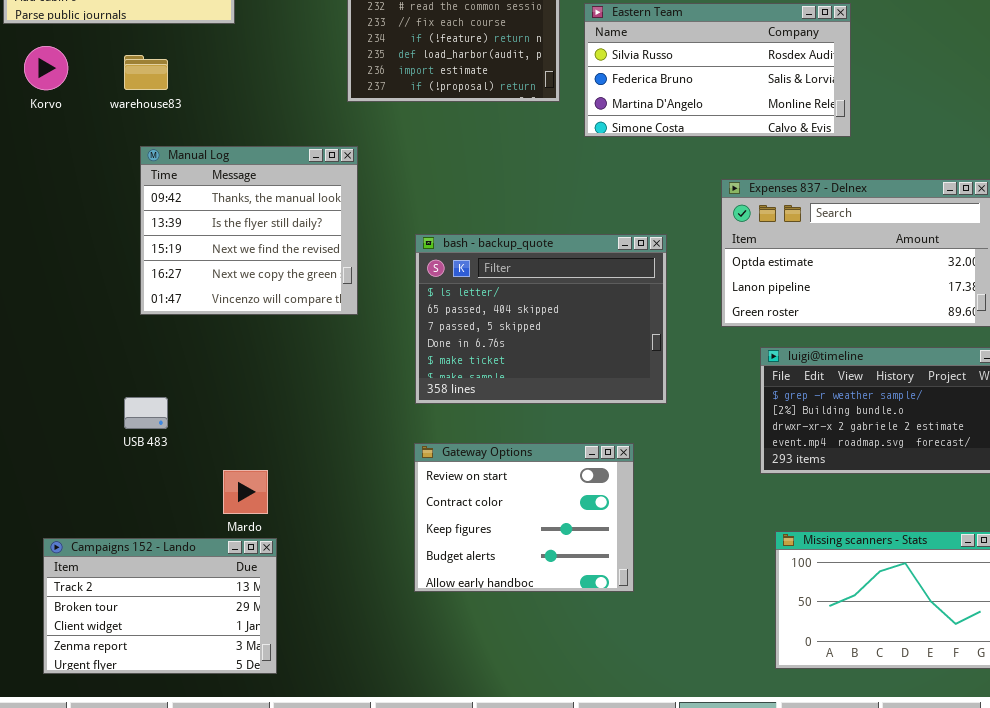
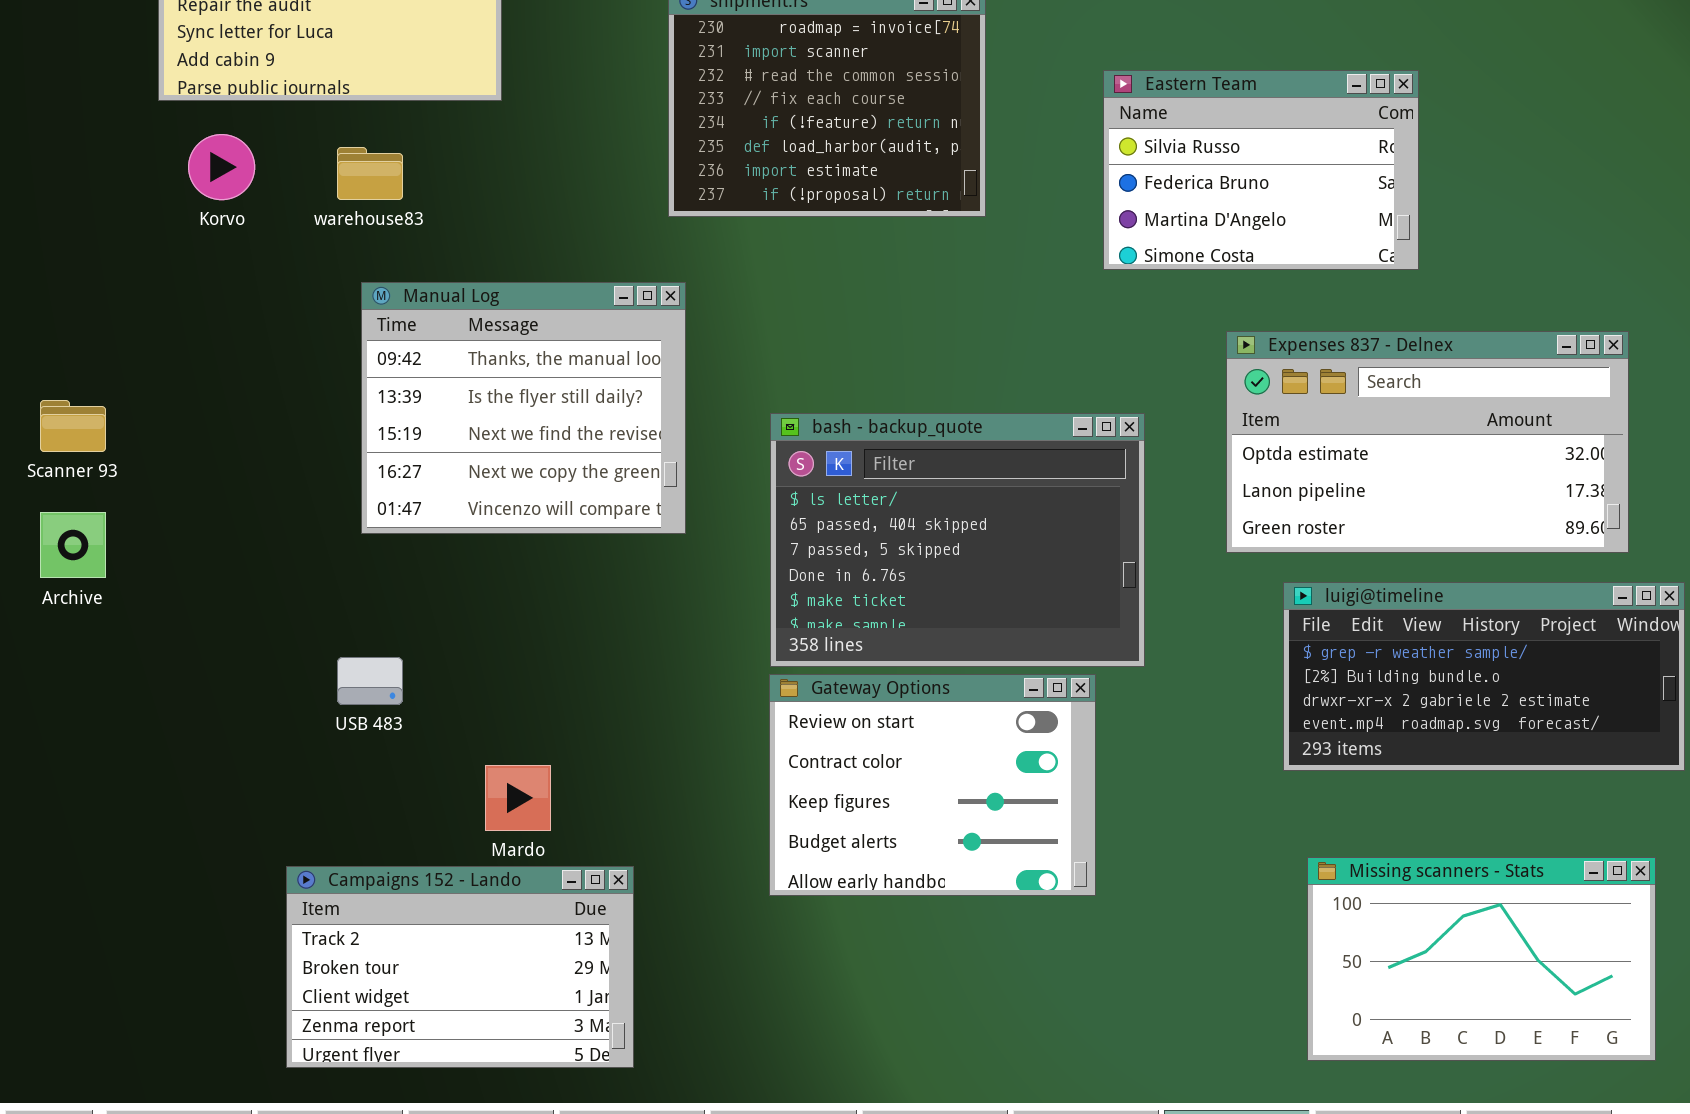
Eastern Team: [584,3,851,137] -> [1103,70,1419,270], resized
Gateway Options: [414,443,634,592] -> [769,674,1096,896], moved
Campaigns 152 - Lando: [43,538,277,674] -> [286,866,634,1068], moved

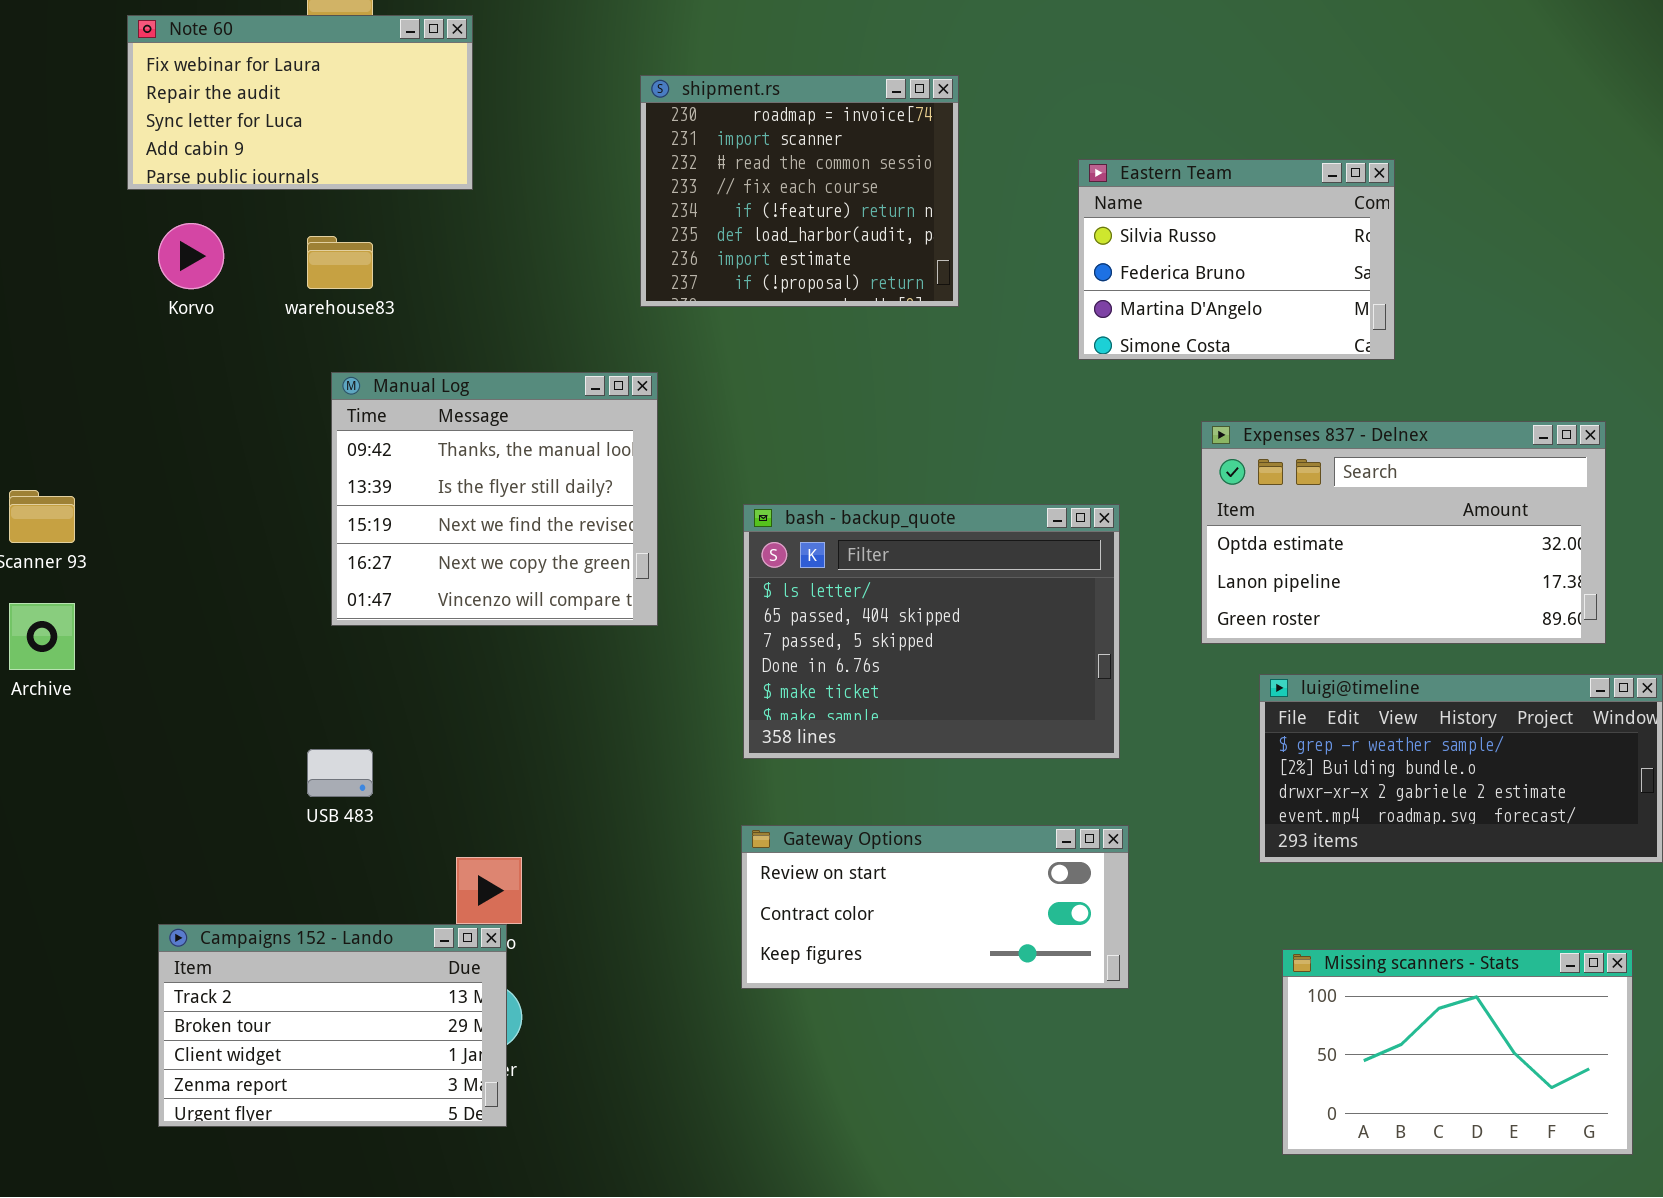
Gateway Options: [769,674,1096,896] -> [741,825,1129,989], resized
Campaigns 152 - Lando: [286,866,634,1068] -> [158,924,507,1127], moved

